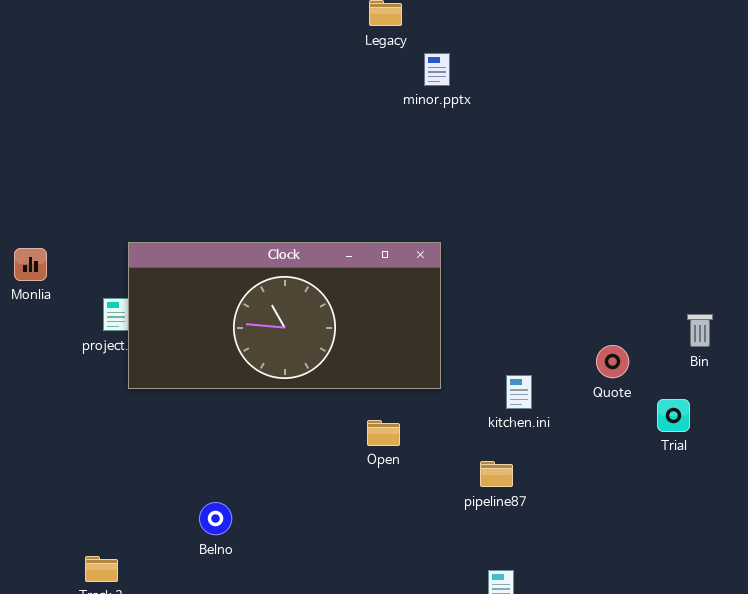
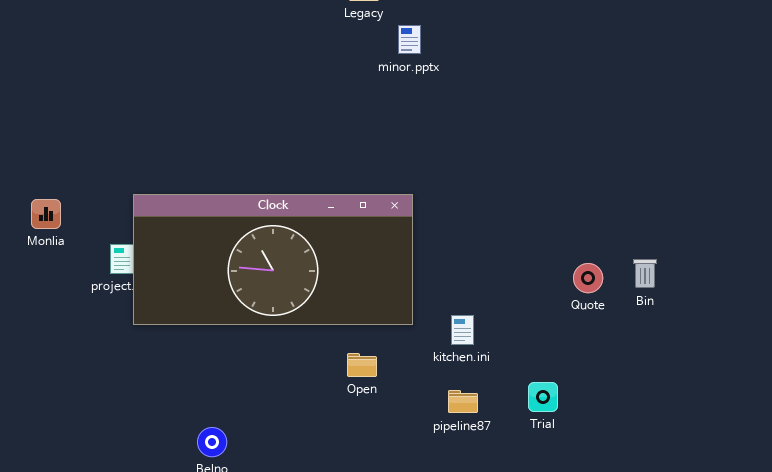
Quote: [596,345,629,378] -> [573,263,603,293], moved
kitchen.ini: [506,375,532,409] -> [451,315,474,345], moved
Trial: [657,399,690,432] -> [528,382,558,412], moved

